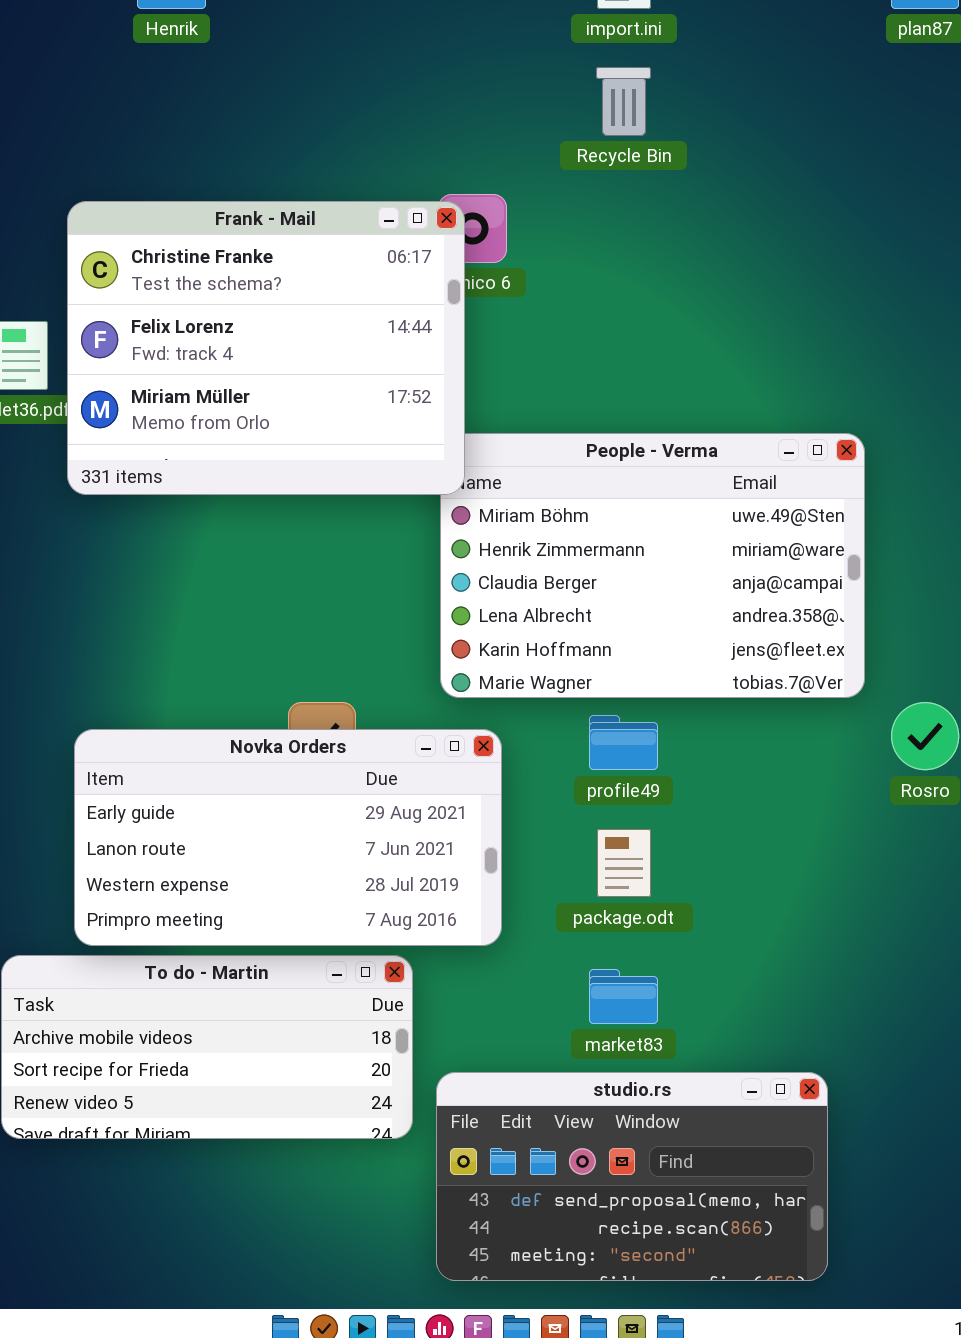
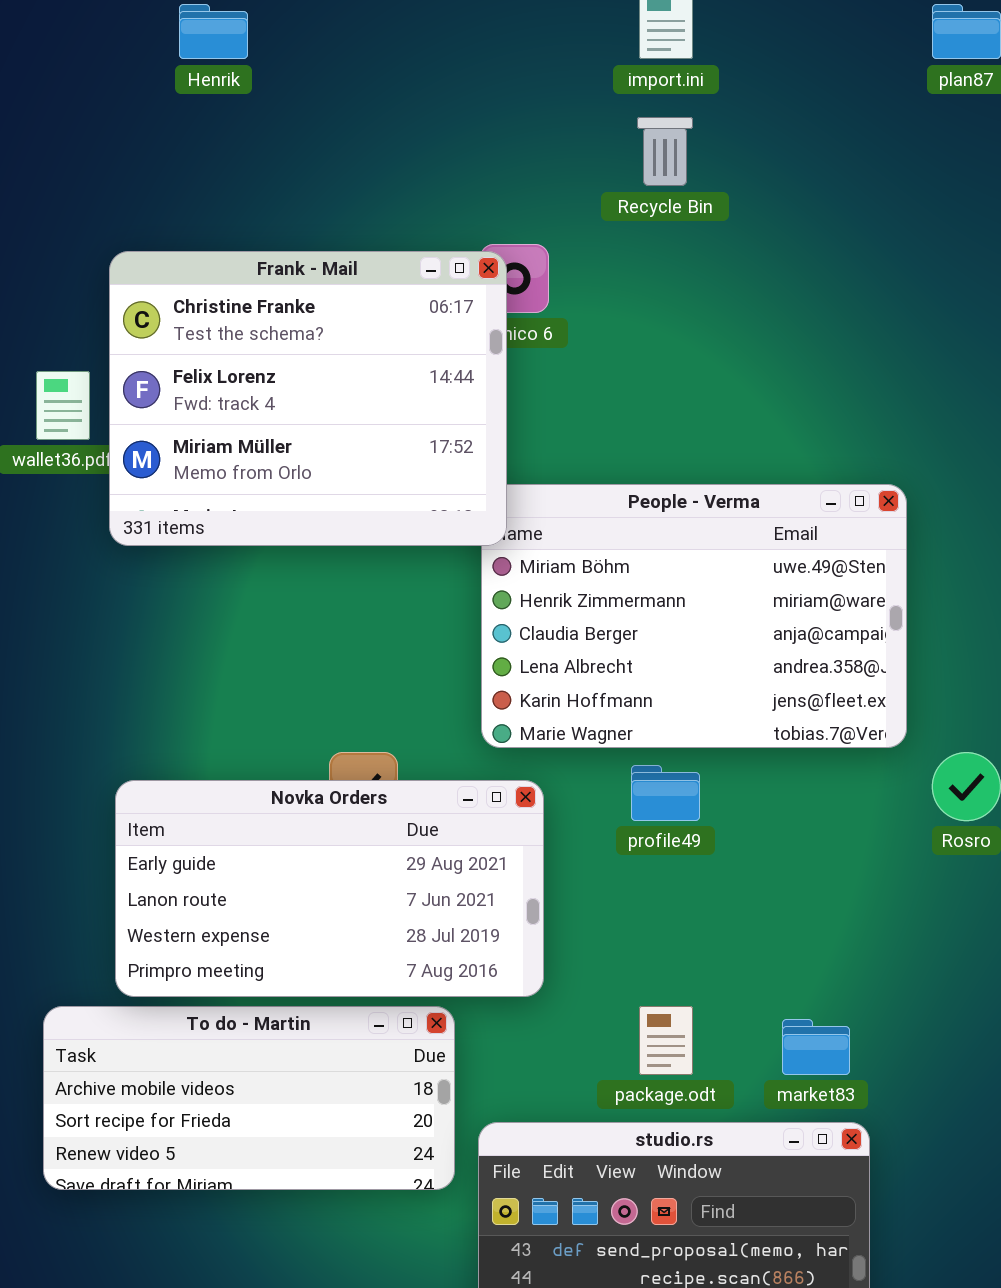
package.odt: [597,829,651,897] -> [639,1006,693,1075], moved
market83: [589,969,658,1024] -> [782,1019,850,1075], moved

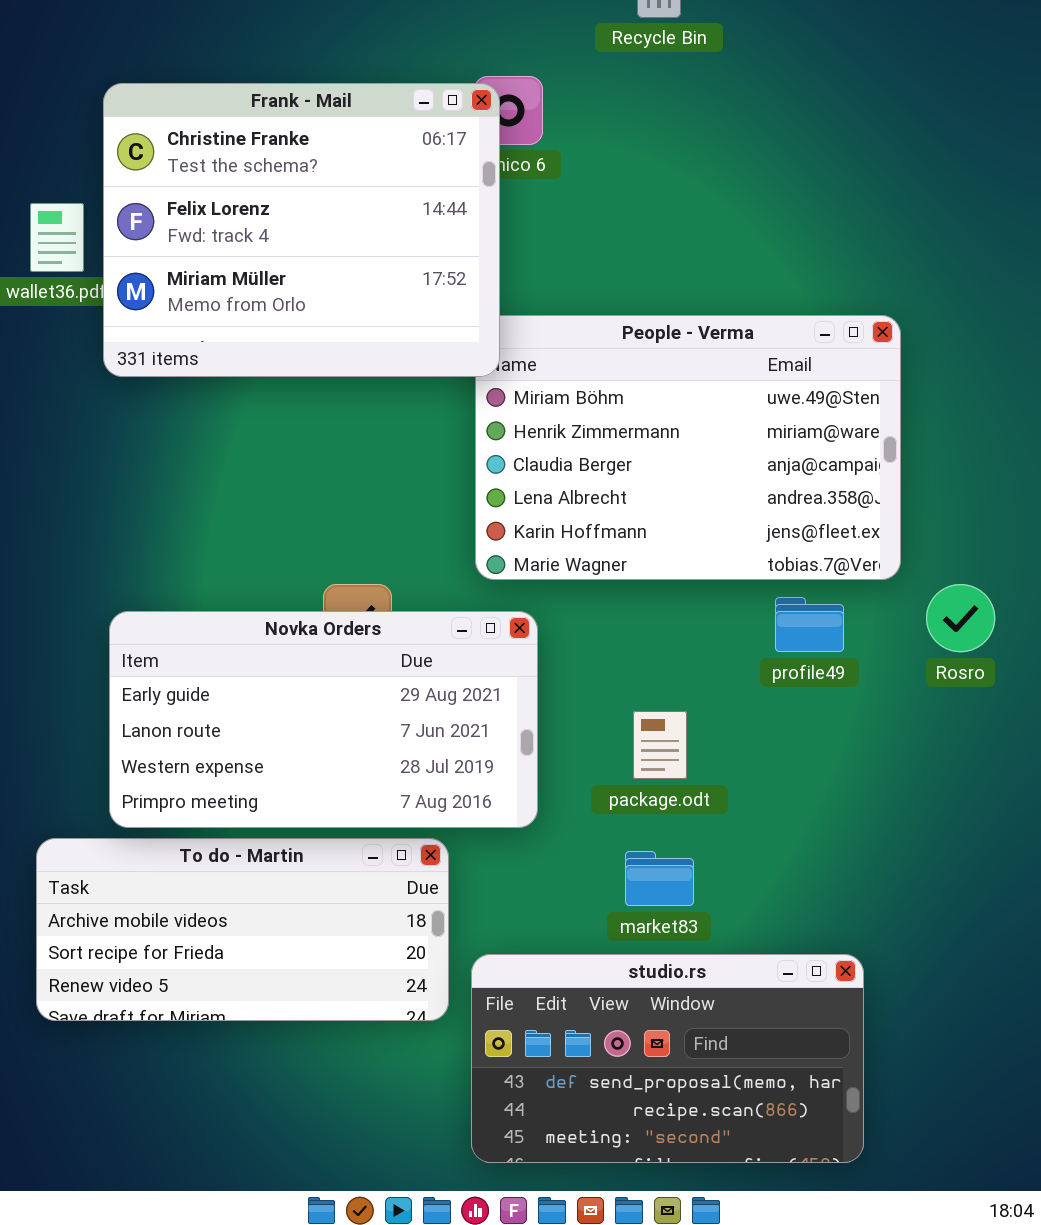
profile49: [631,765,700,821] -> [775,597,844,652], moved
package.odt: [639,1006,693,1075] -> [633,711,687,779], moved
market83: [782,1019,850,1075] -> [625,851,694,906], moved

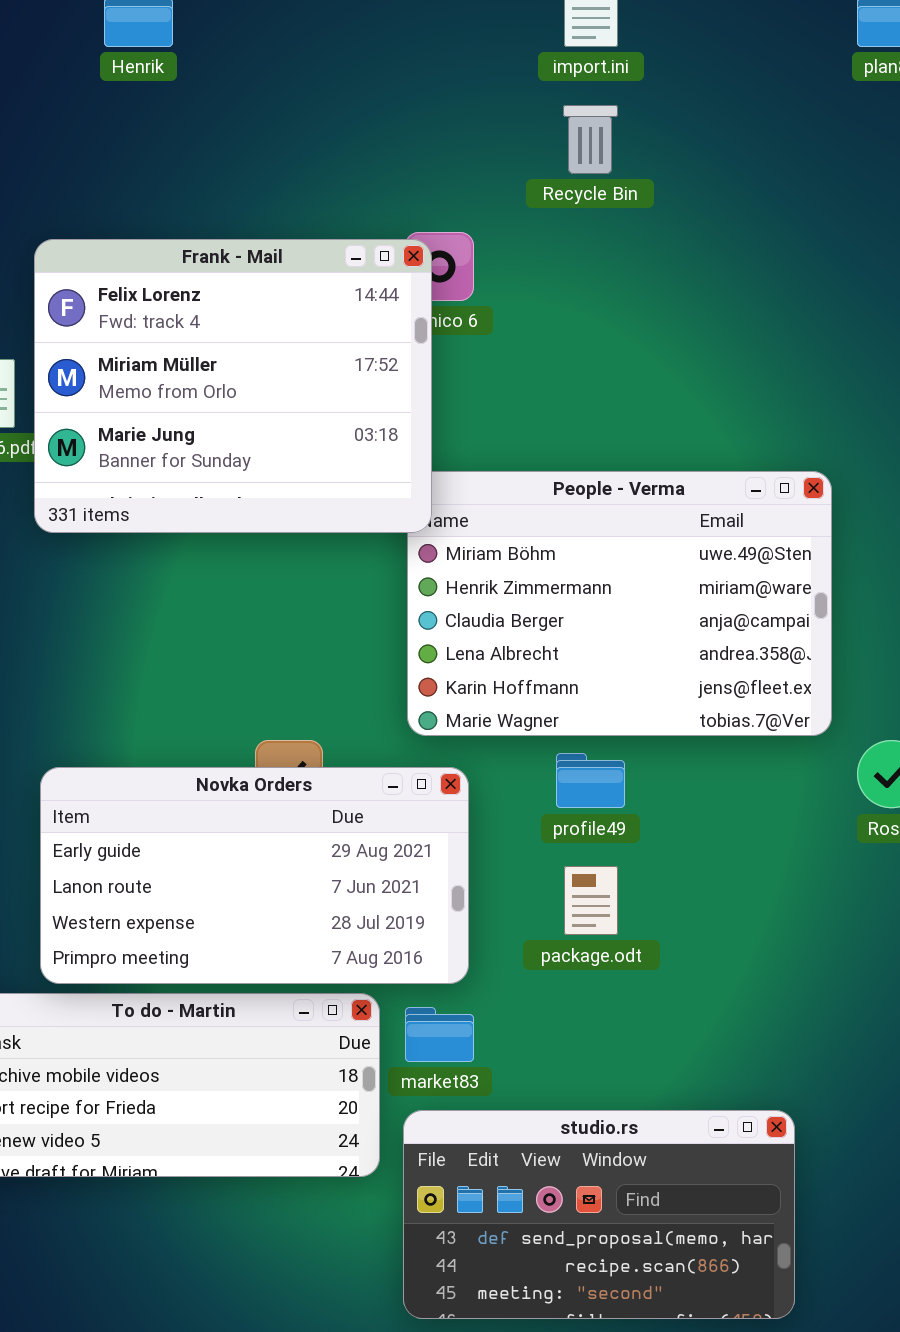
Frank - Mail: [103,83,500,377] -> [34,239,432,533], scrolled down 1 row
profile49: [775,597,844,652] -> [556,753,625,808], moved
market83: [625,851,694,906] -> [405,1007,474,1062], moved

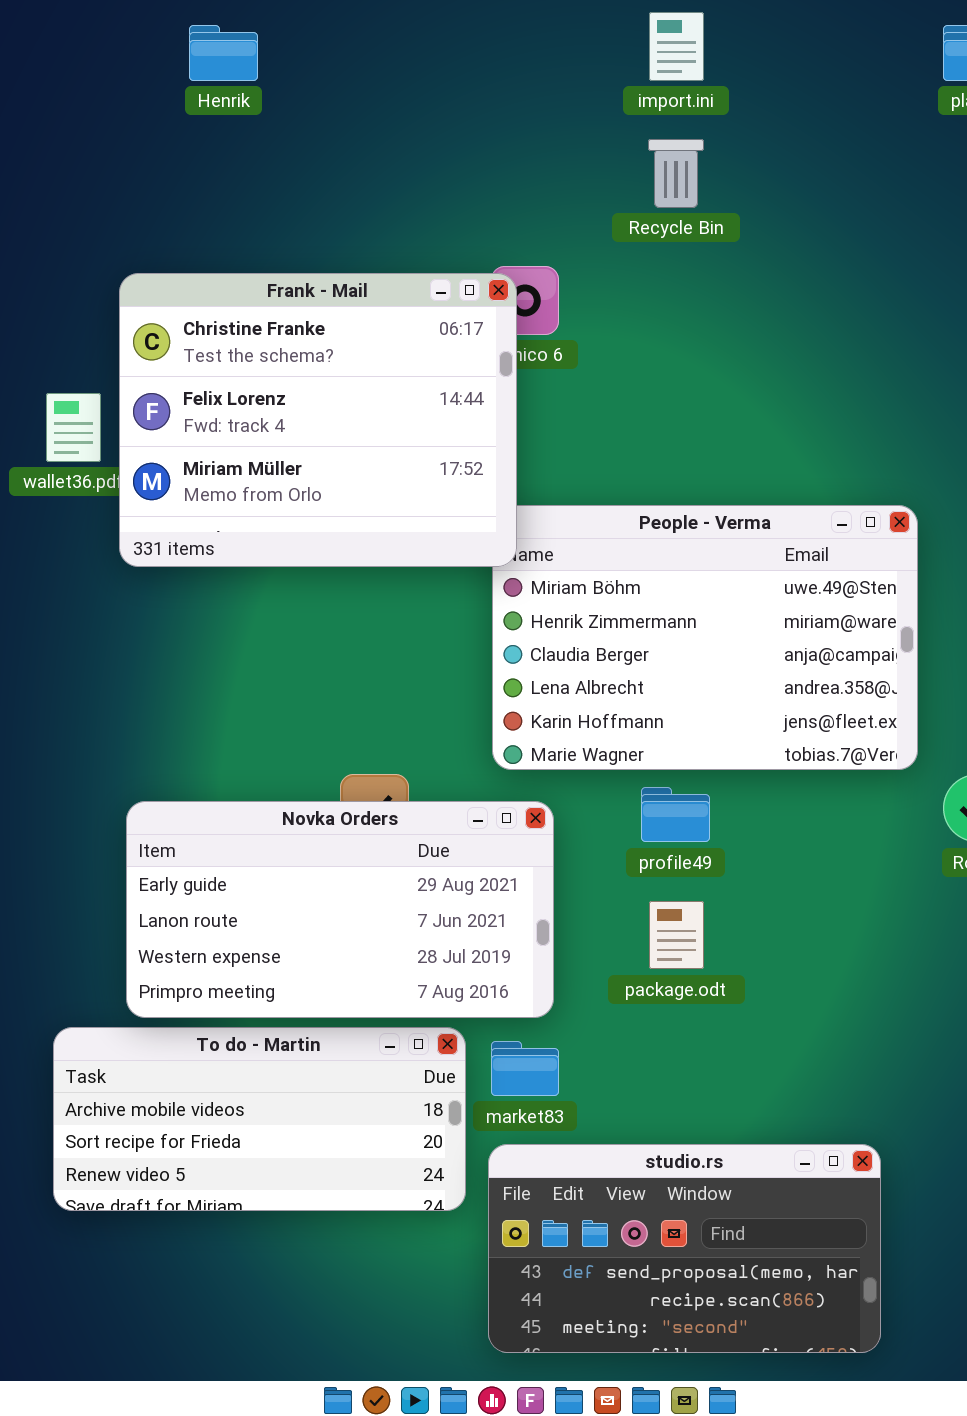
Frank - Mail: [34,239,432,533] -> [119,273,517,567], scrolled up 1 row

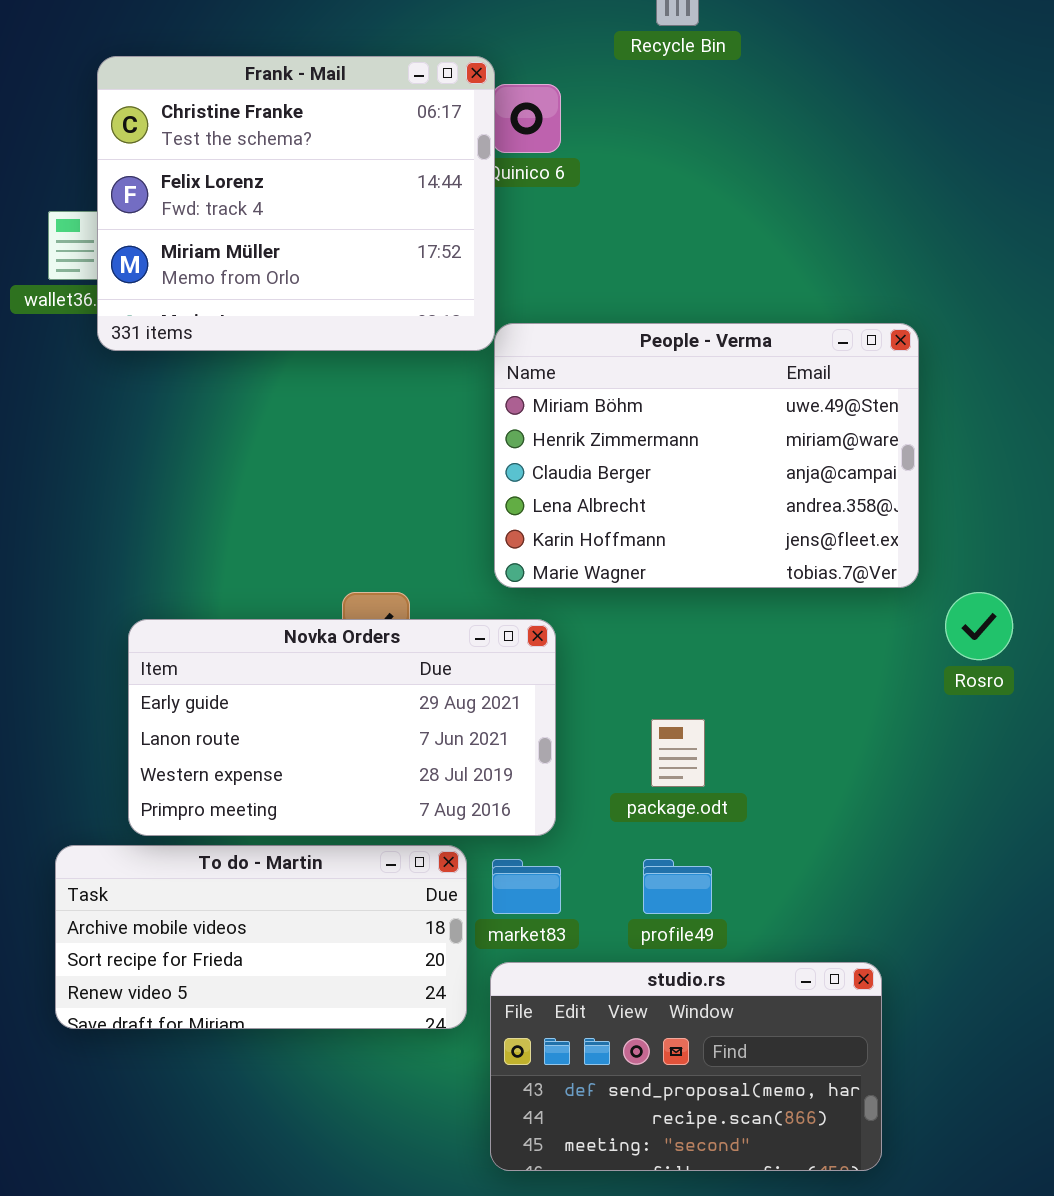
Frank - Mail: [119,273,517,567] -> [97,56,495,351], moved
profile49: [641,787,710,842] -> [643,859,712,914], moved

